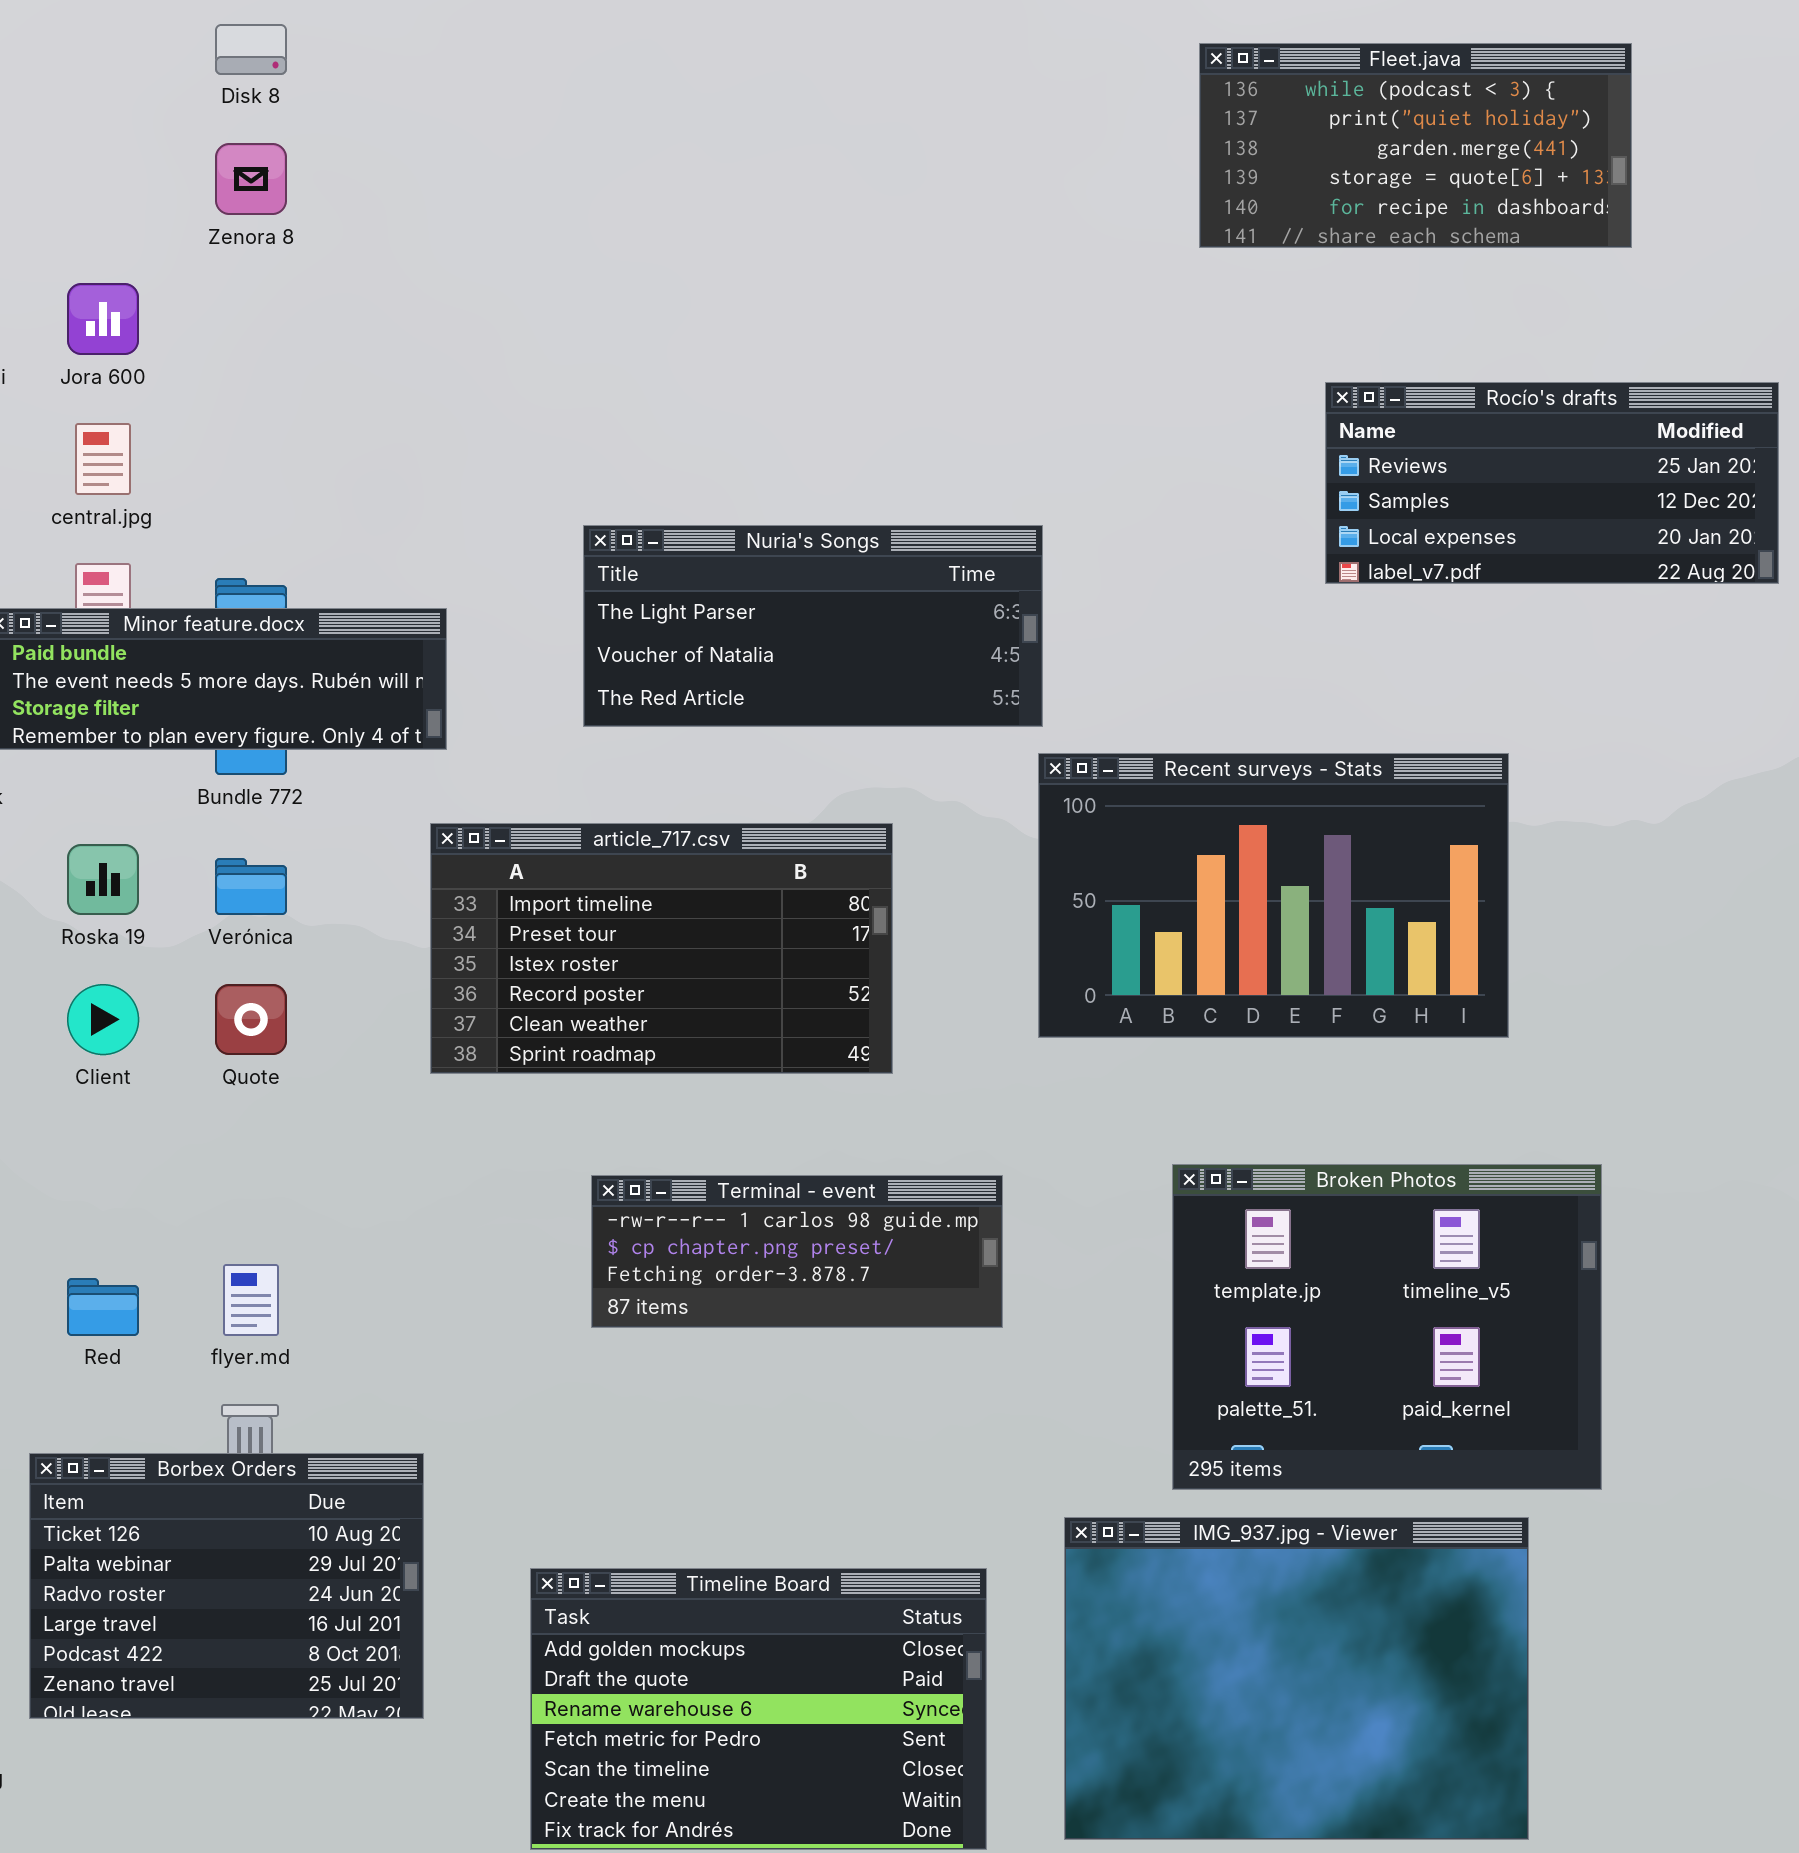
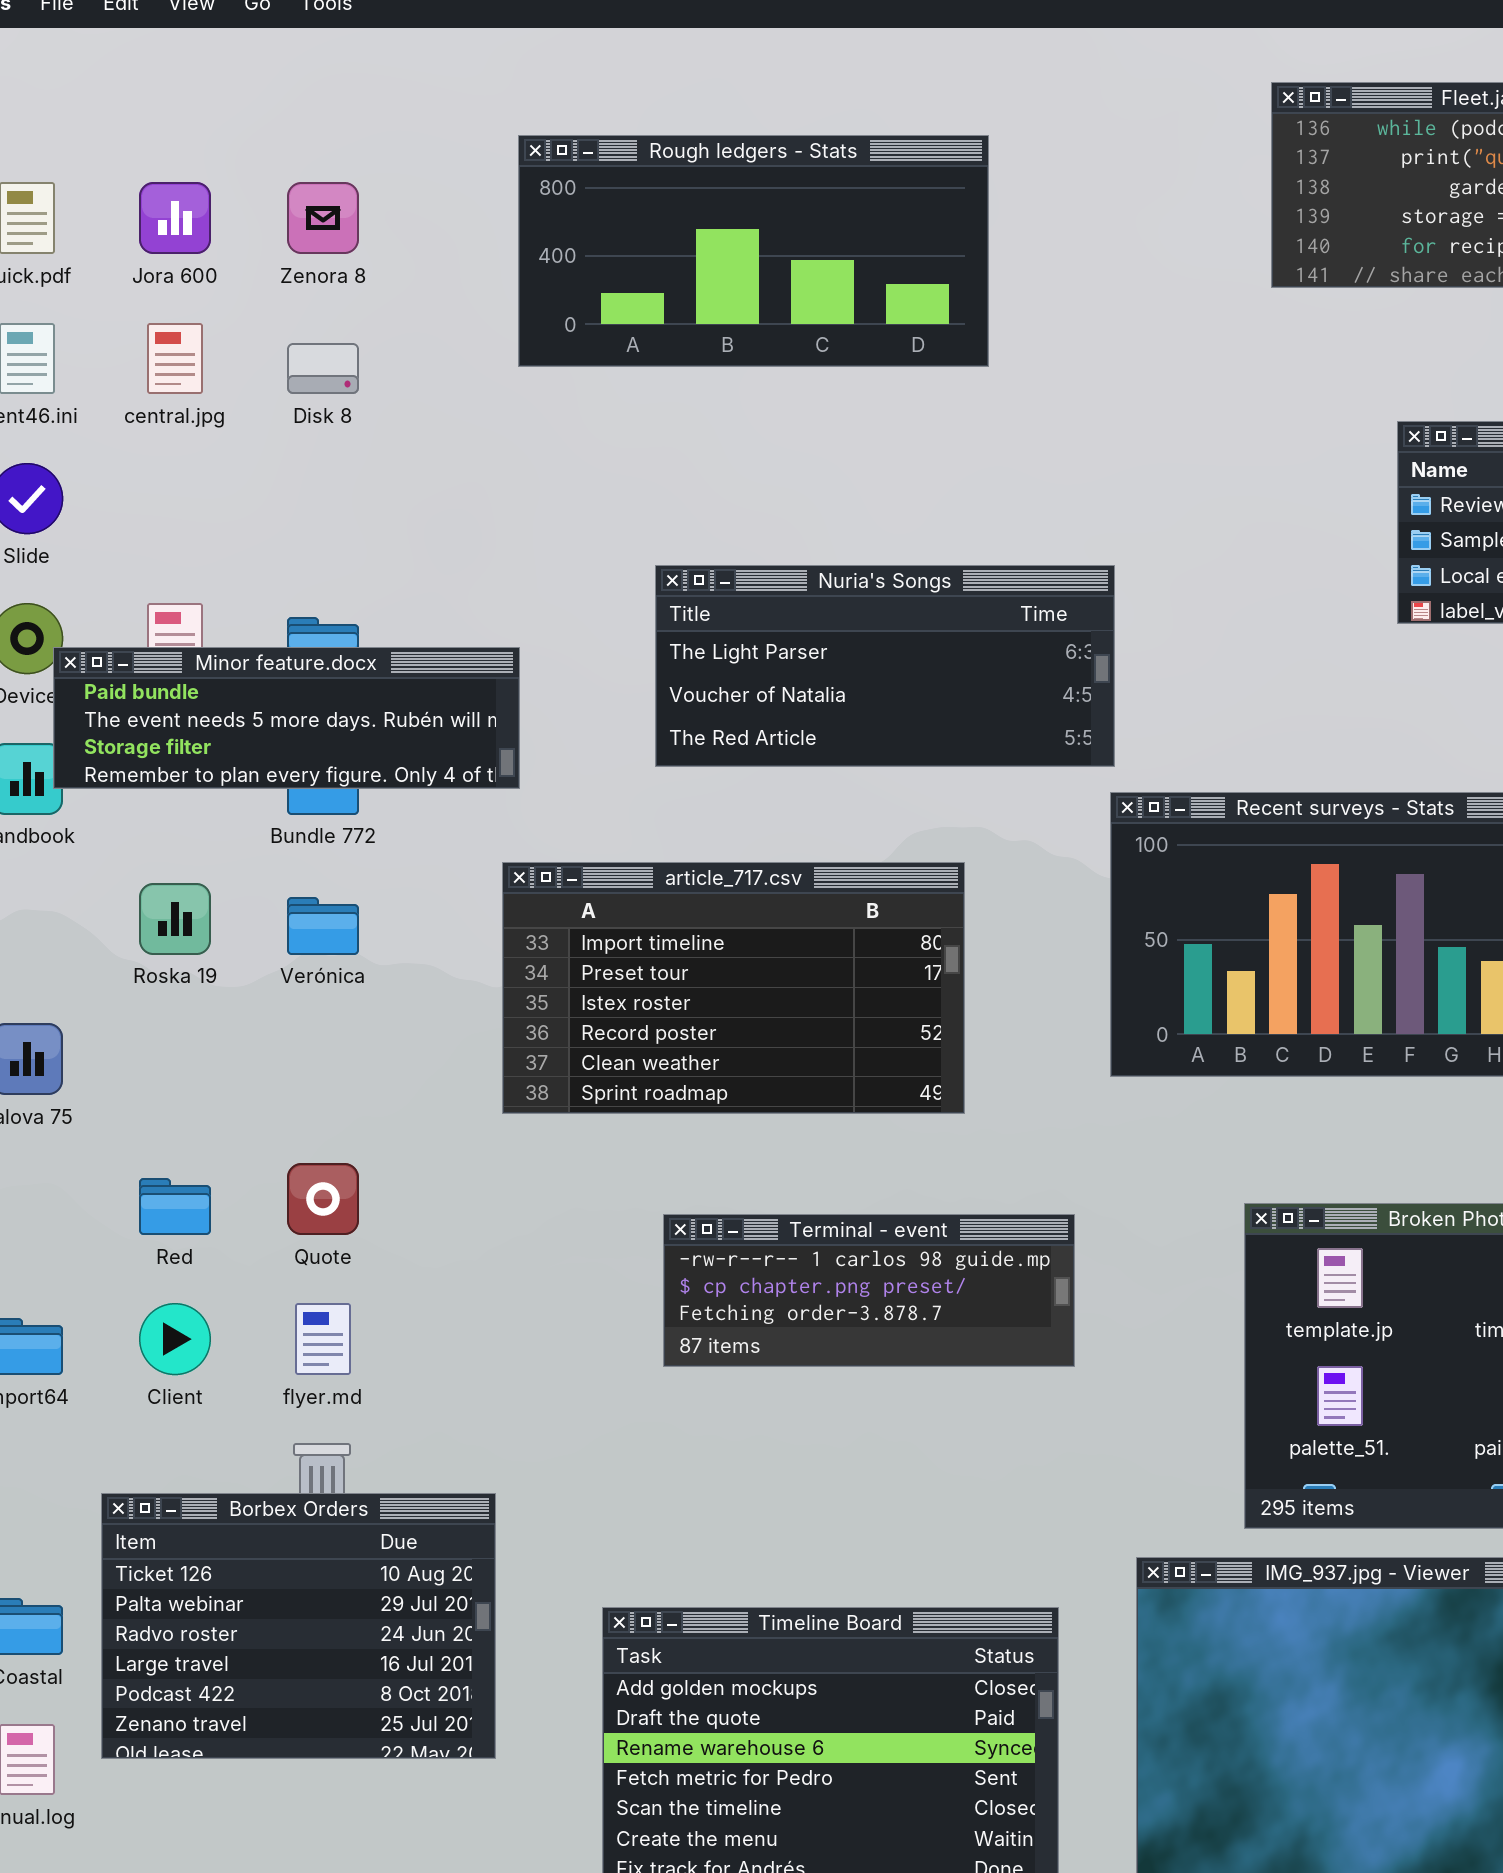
Disk 8: [215,24,287,75] -> [287,343,359,394], moved
Rough ledgers - Stats: none -> [518,135,989,367], opened
Jora 600: [67,283,139,355] -> [139,182,211,254], moved
central.jpg: [75,423,131,495] -> [147,323,203,394], moved
Client: [67,984,139,1055] -> [139,1303,211,1375], moved
Quote: [215,984,287,1055] -> [287,1163,359,1235], moved
Red: [67,1278,139,1336] -> [139,1178,211,1235], moved

